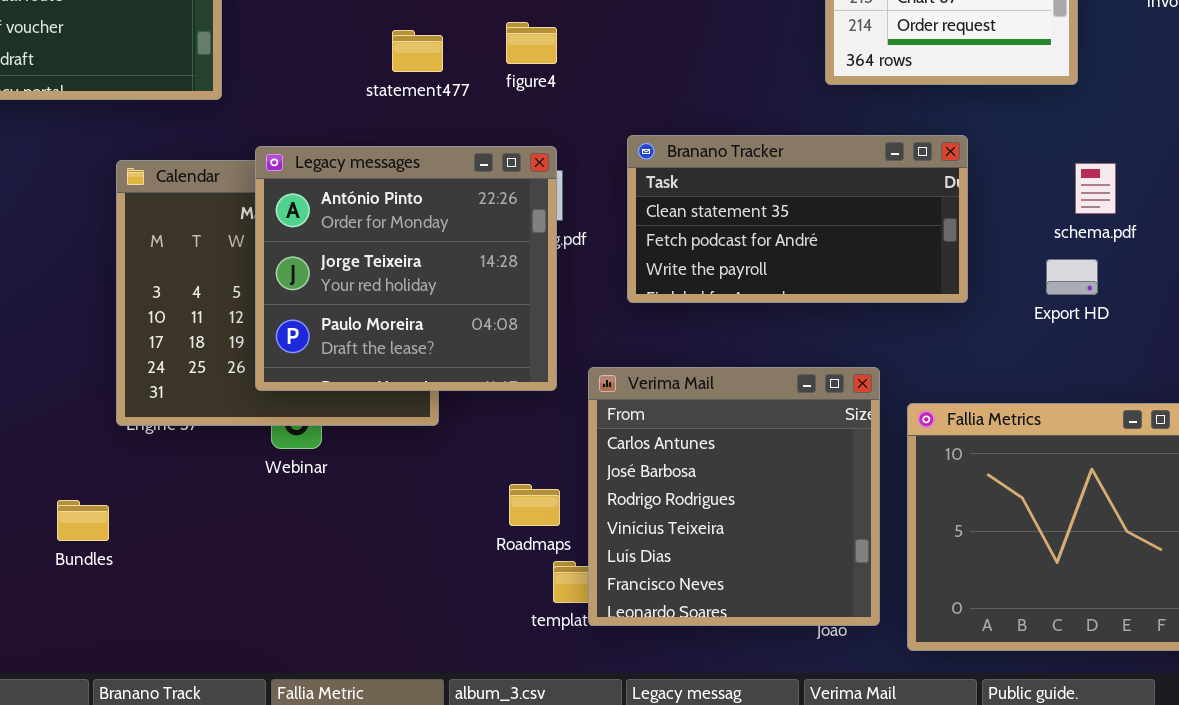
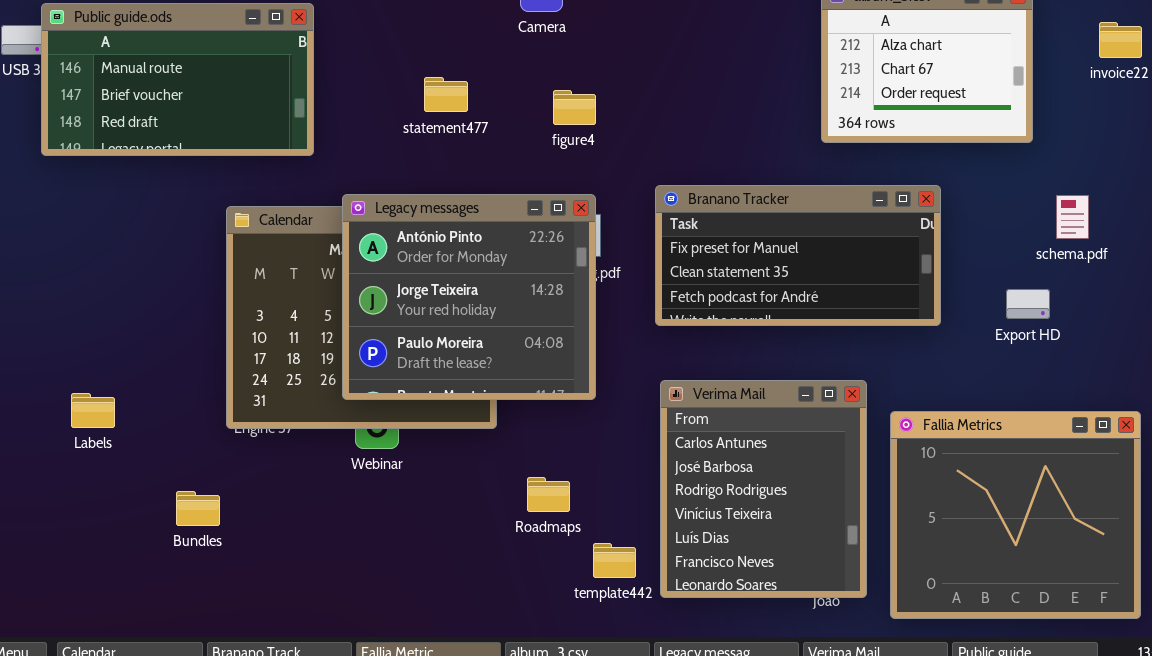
statement477: [392,30,443,72] -> [424,77,468,112], moved
Branano Tracker: [627,135,968,303] -> [655,185,941,326], scrolled up 1 row
schema.pdf: [1075,163,1116,214] -> [1056,195,1089,239], moved
Verima Mail: [588,367,880,626] -> [660,380,867,598], resized
Roadmaps: [509,484,560,526] -> [527,477,570,512], moved

